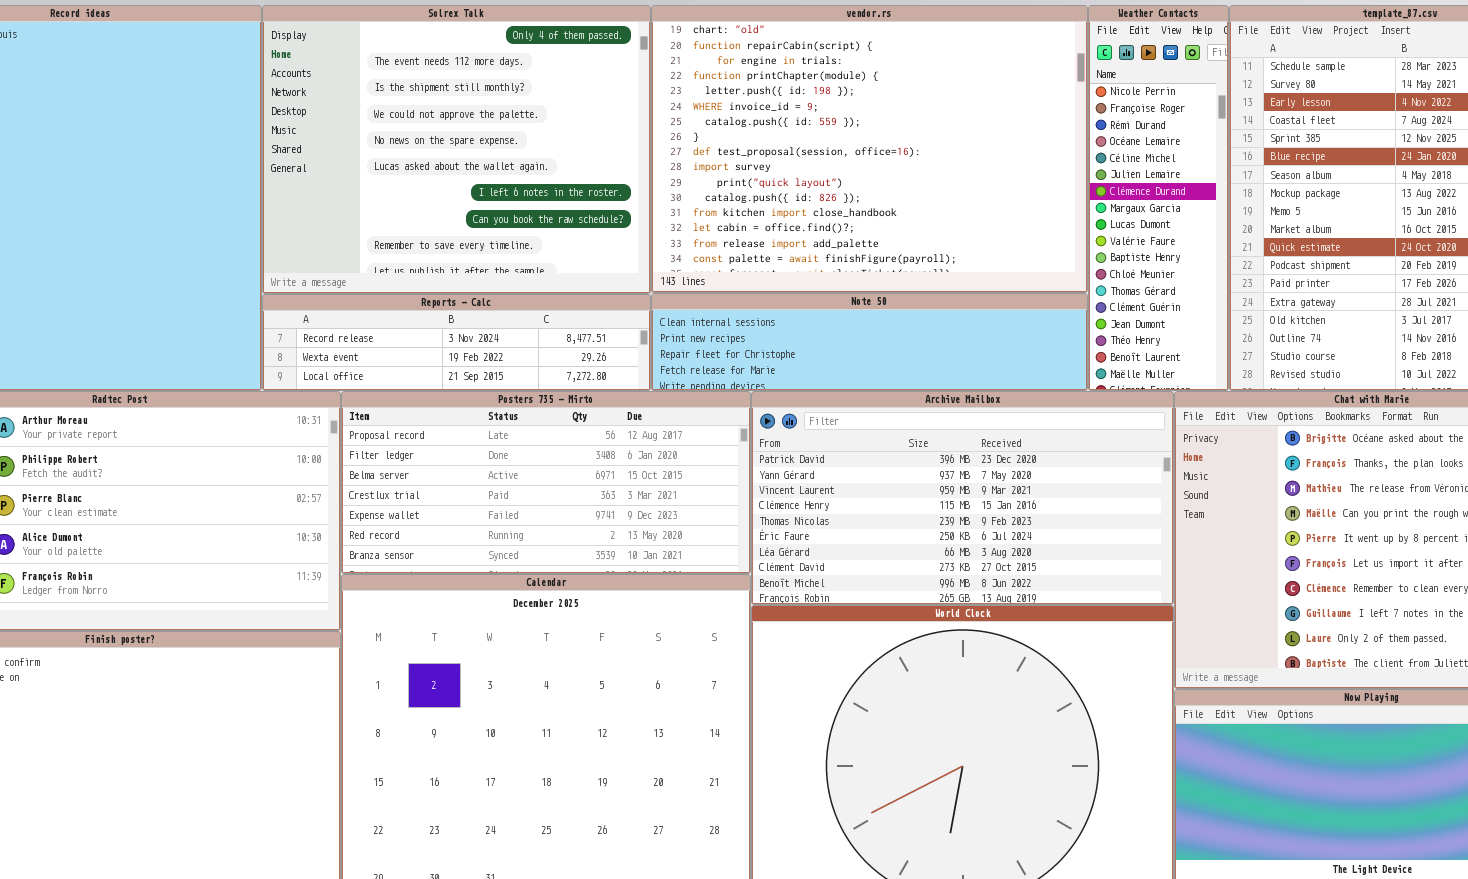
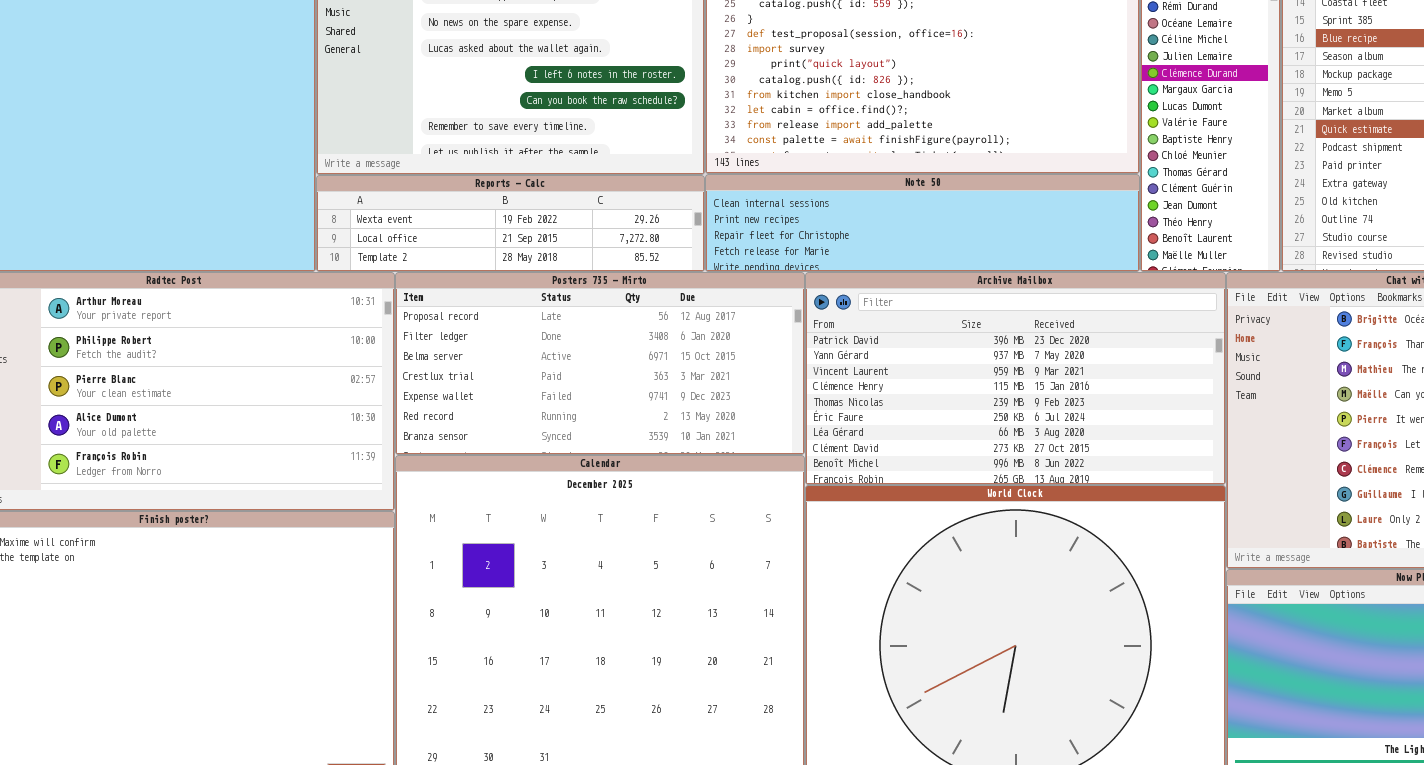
Reports - Calc: [262,294,651,391] -> [316,175,705,272], scrolled down 1 row

